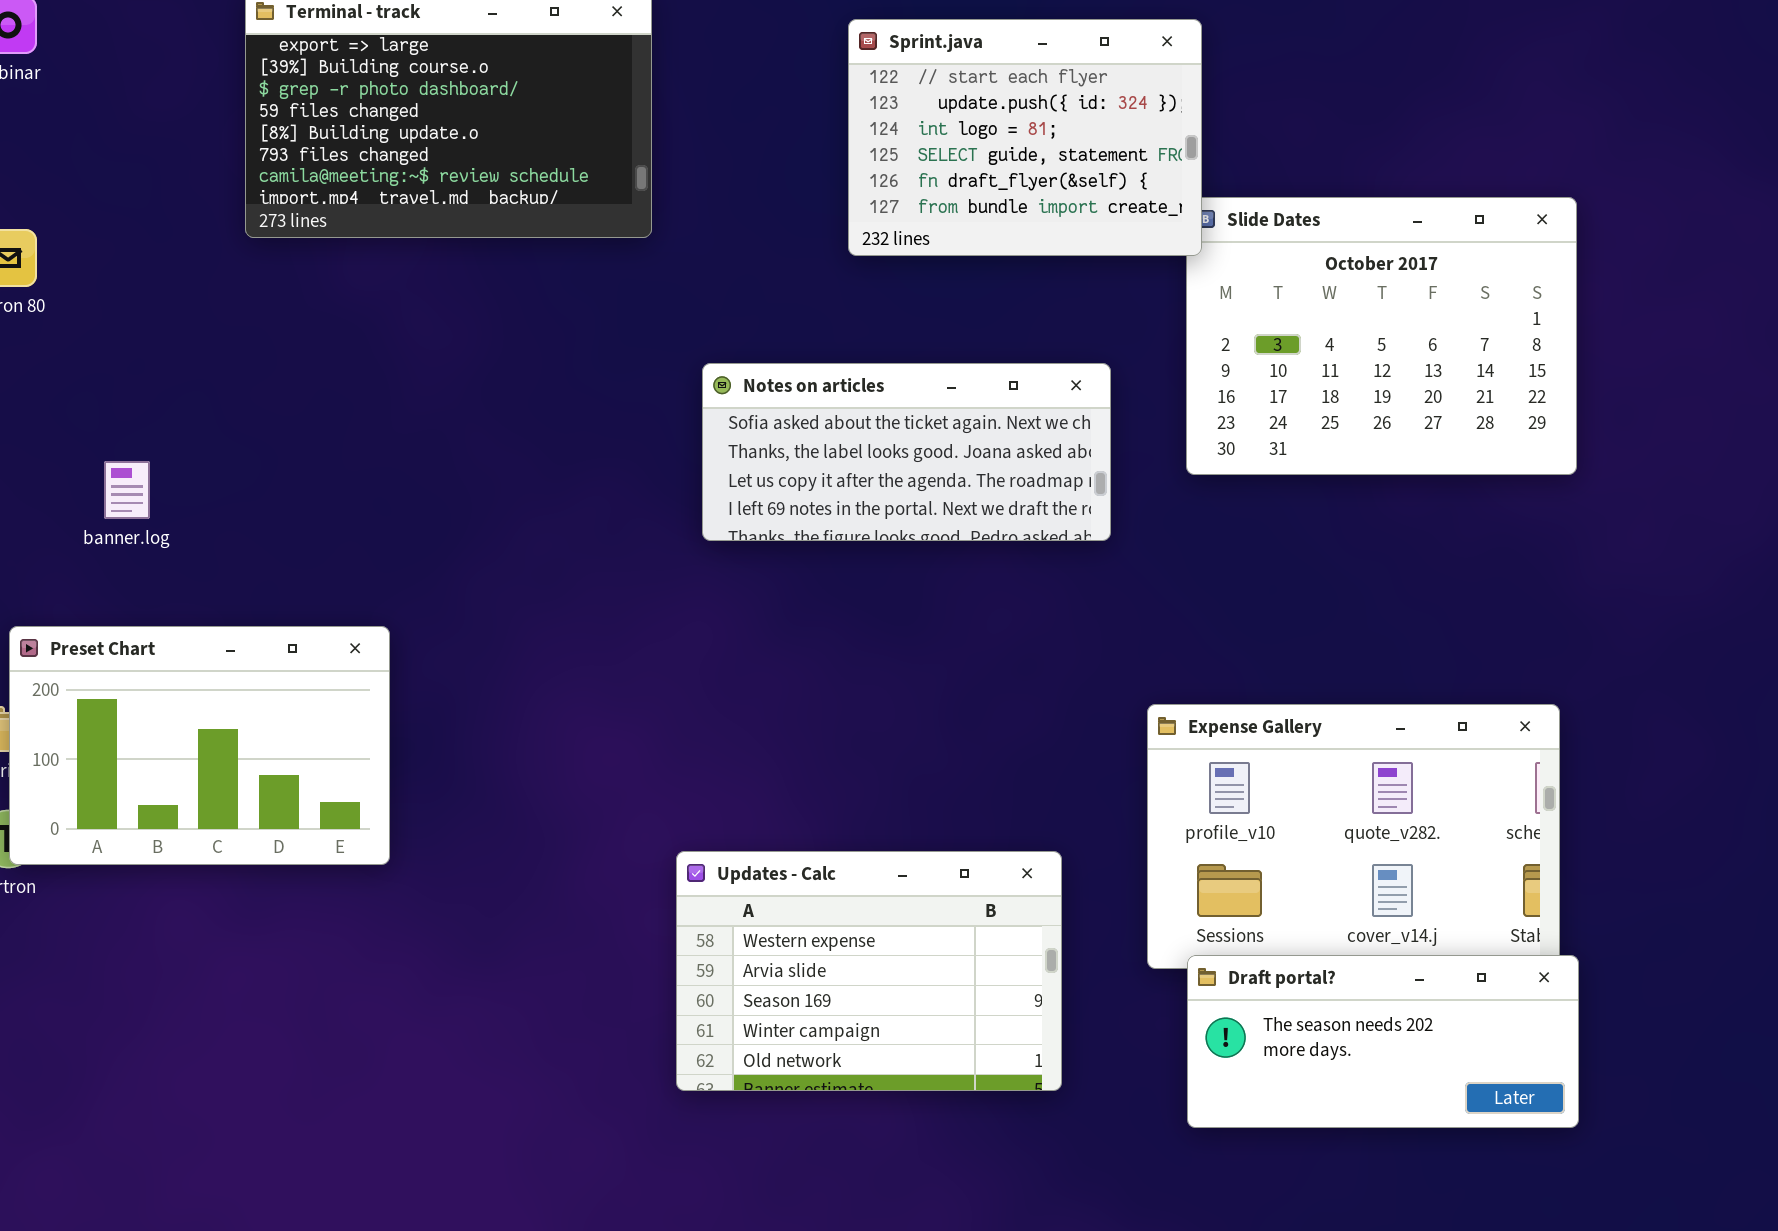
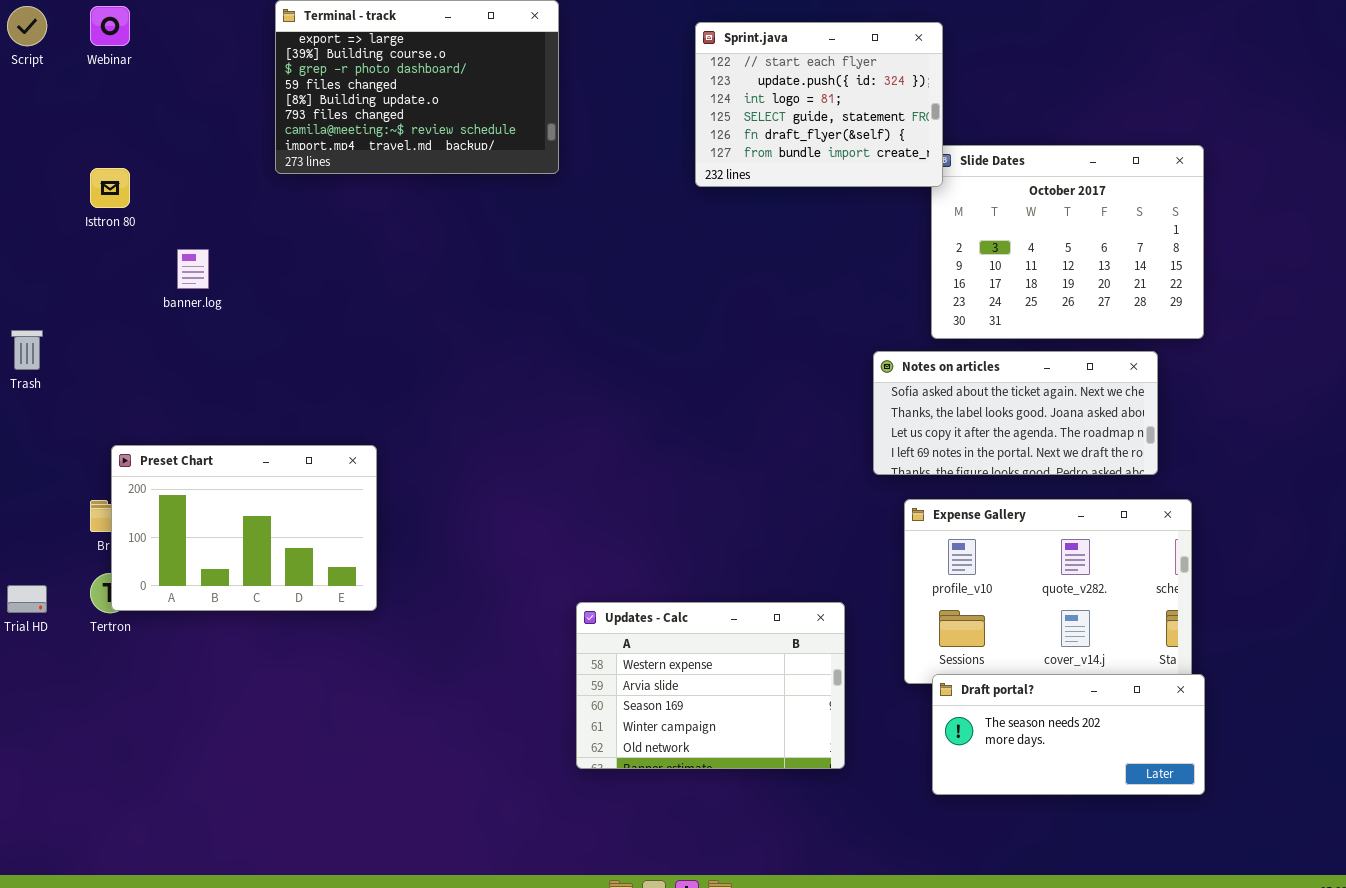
Notes on articles: [702,363,1111,541] -> [873,351,1158,475], moved
banner.log: [104,461,150,519] -> [177,249,209,289], moved

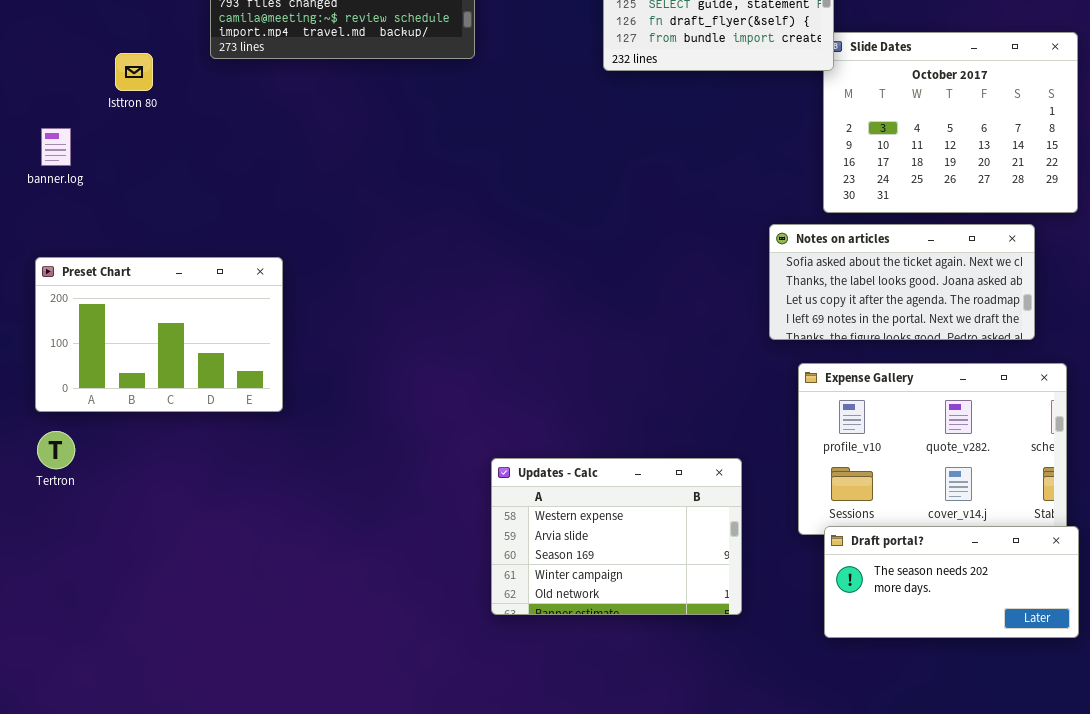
Isttron 80: [90,168,130,208] -> [115,53,153,91], moved
banner.log: [177,249,209,289] -> [41,128,71,166], moved
Preset Chart: [111,445,377,611] -> [35,257,283,412], moved

